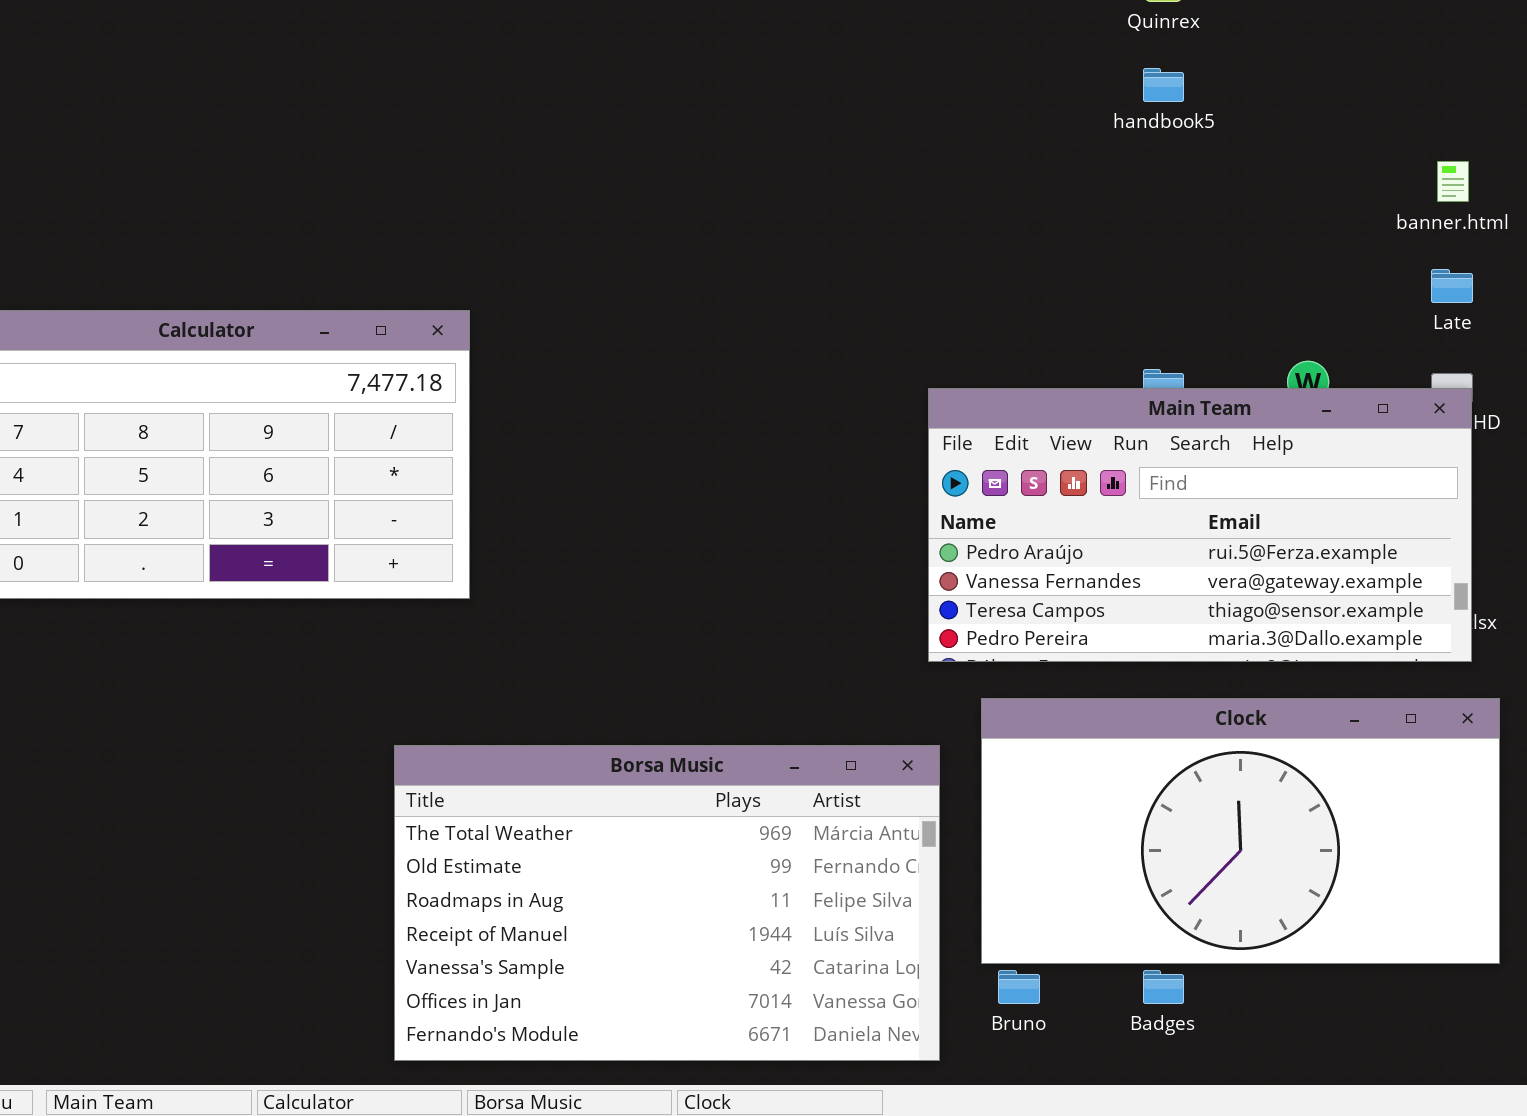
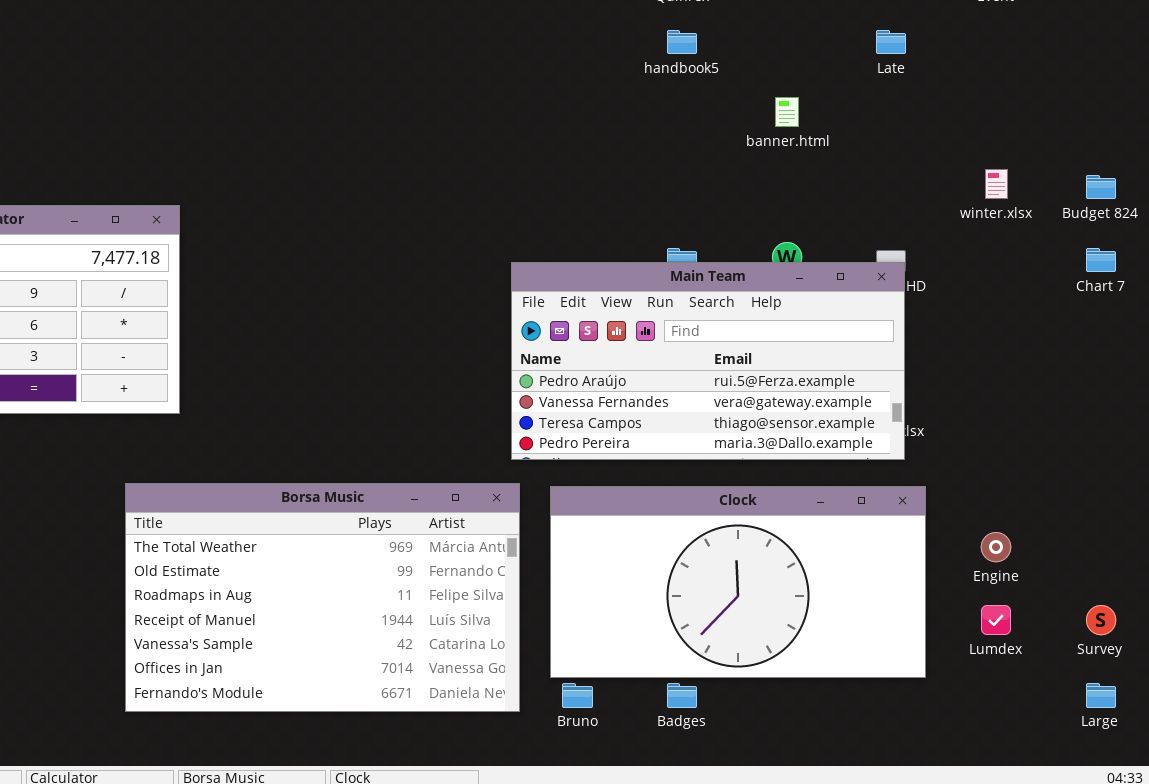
banner.html: [1437,161,1469,202] -> [775,97,799,127], moved
Late: [1431,269,1473,303] -> [876,30,906,54], moved
Borsa Music: [394,745,940,1061] -> [125,483,520,712], moved

